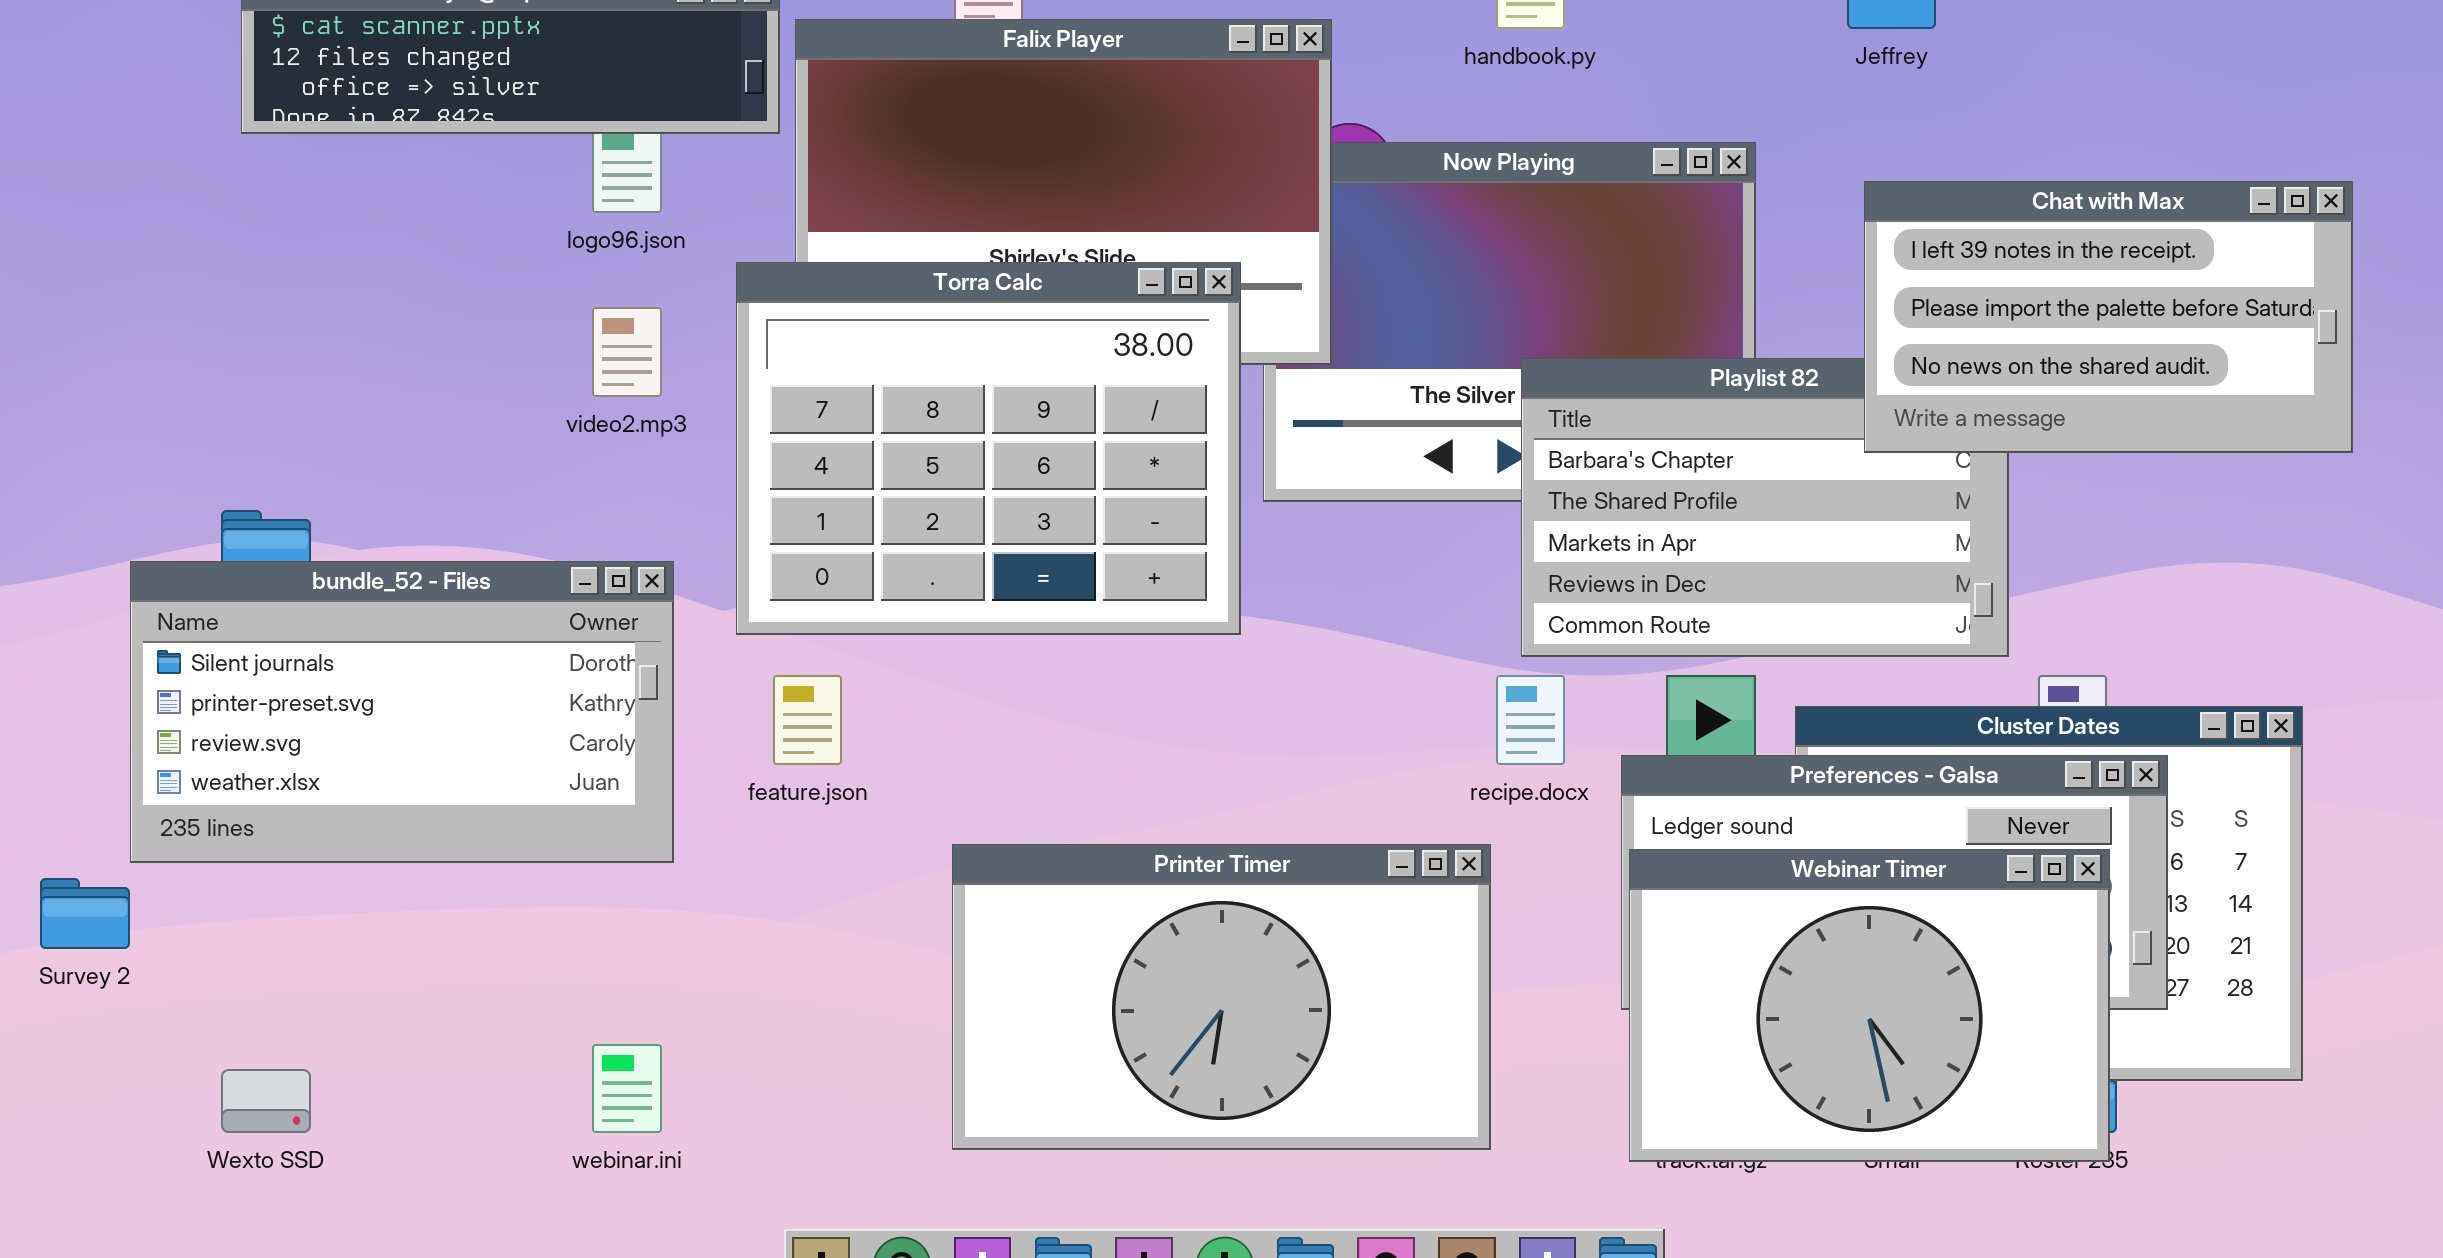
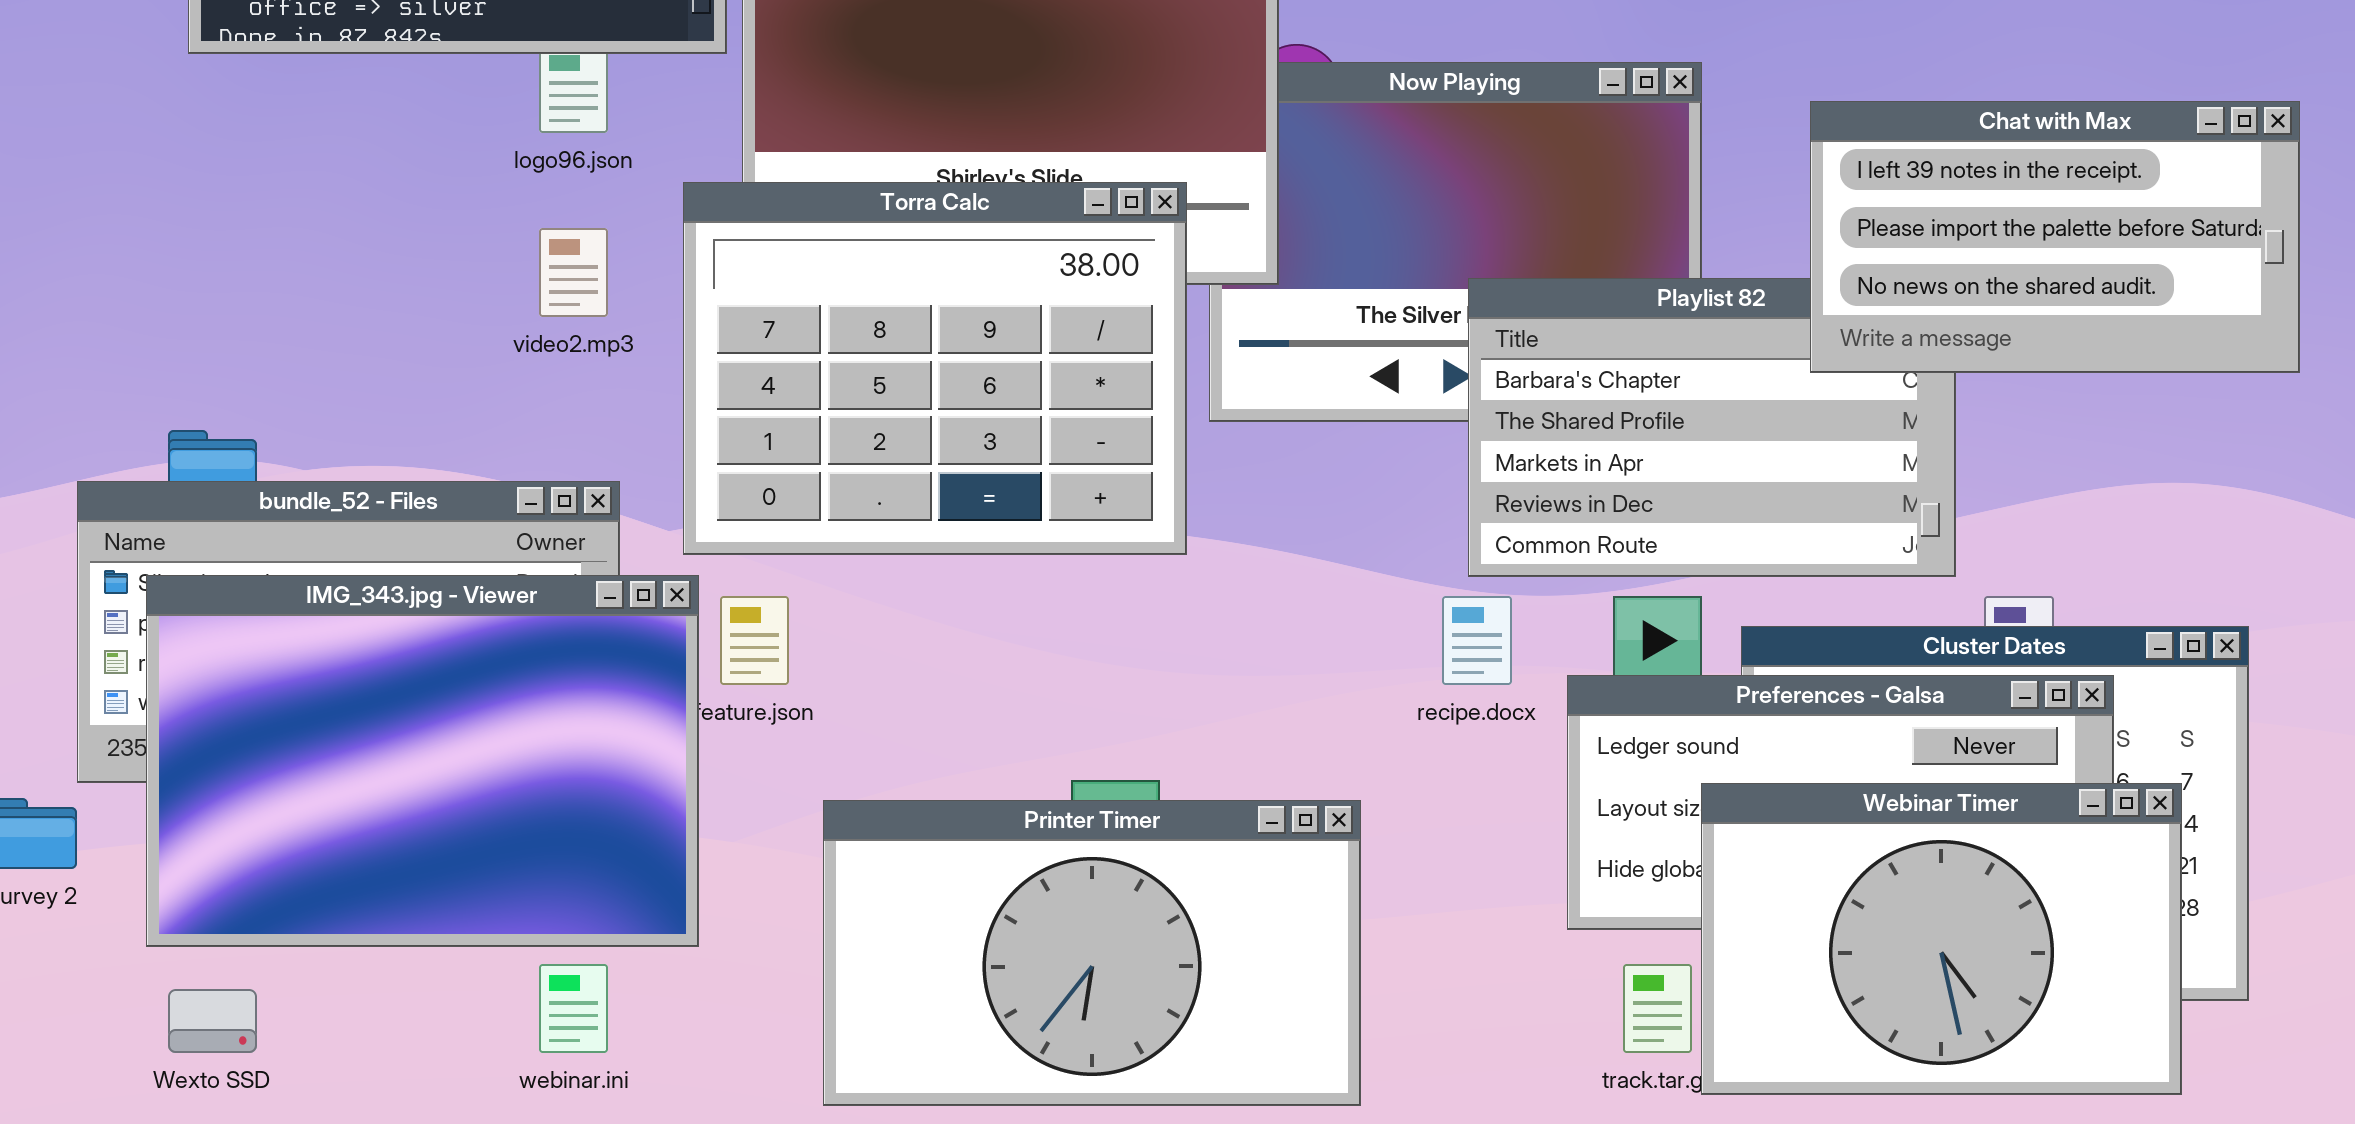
IMG_343.jpg - Viewer: none -> [146,575,699,947], opened
Printer Timer: [952,844,1491,1150] -> [823,800,1361,1106], moved
Webinar Timer: [1629,849,2110,1162] -> [1701,783,2182,1095], moved

